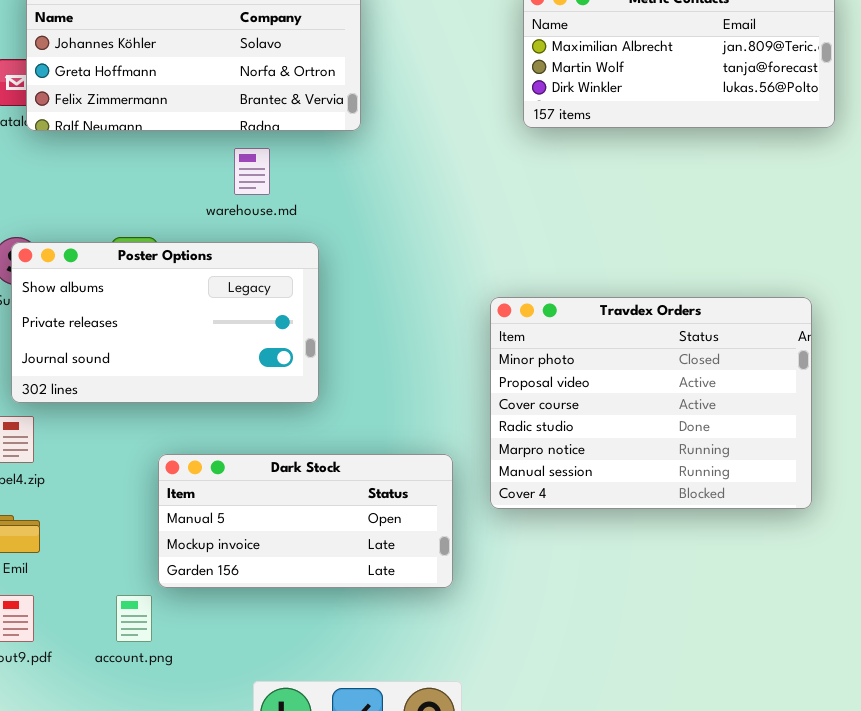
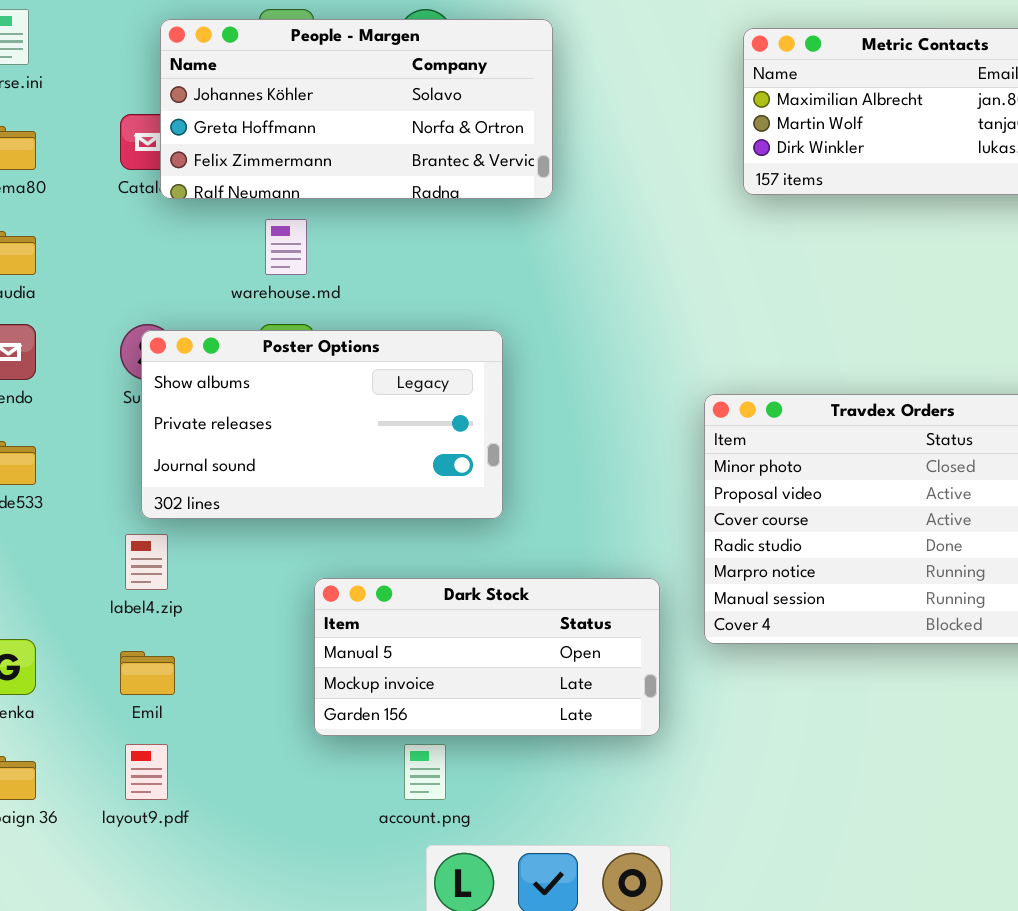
warehouse.md: [234,148,270,195] -> [265,219,307,275], moved
account.png: [116,595,152,642] -> [404,744,446,800], moved

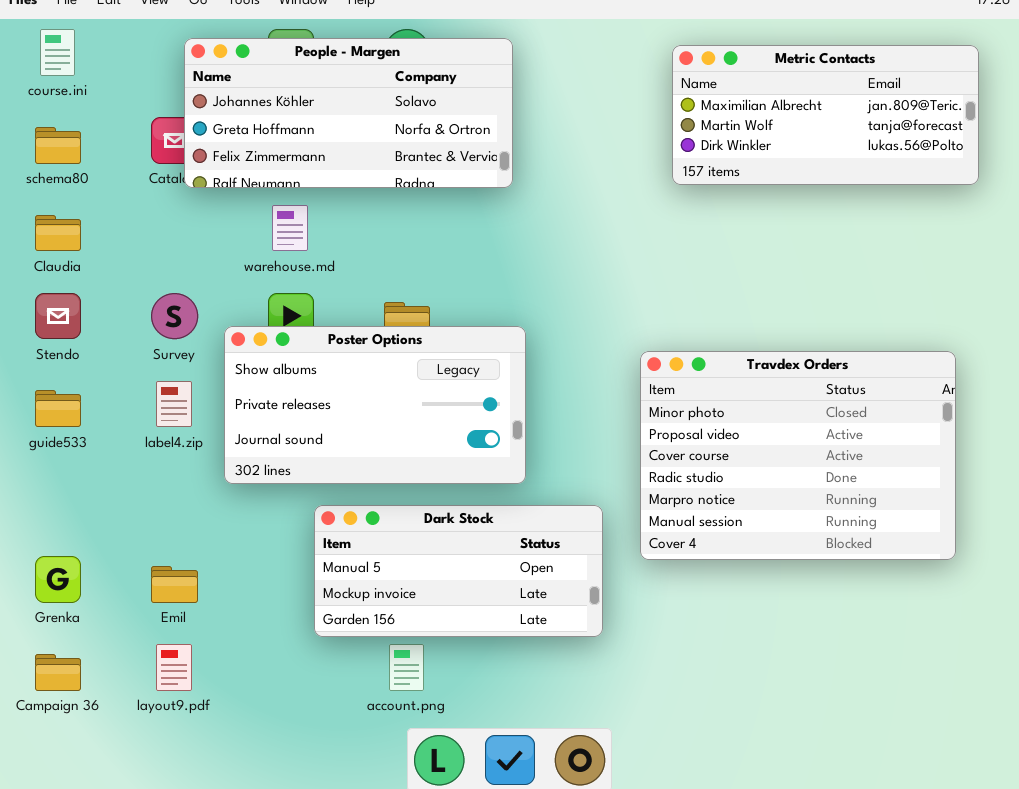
Poster Options: [141,330,503,519] -> [224,326,526,484], moved
label4.zip: [125,534,168,590] -> [156,381,192,427], moved

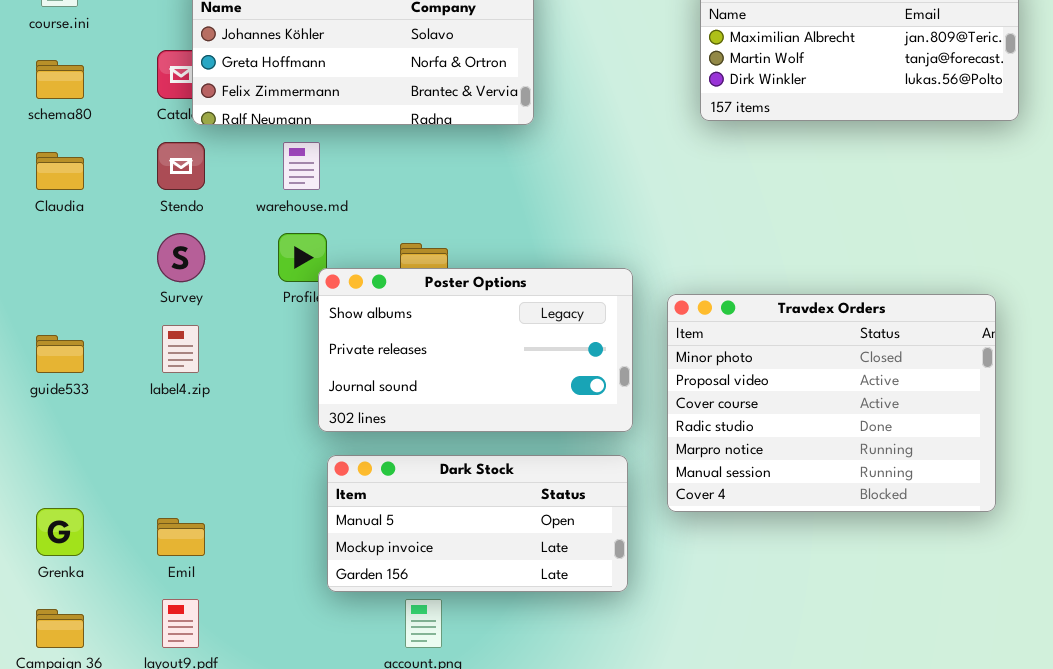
Stendo: [35,293,81,339] -> [157,142,205,190], moved
Poster Options: [224,326,526,484] -> [318,268,633,432], moved

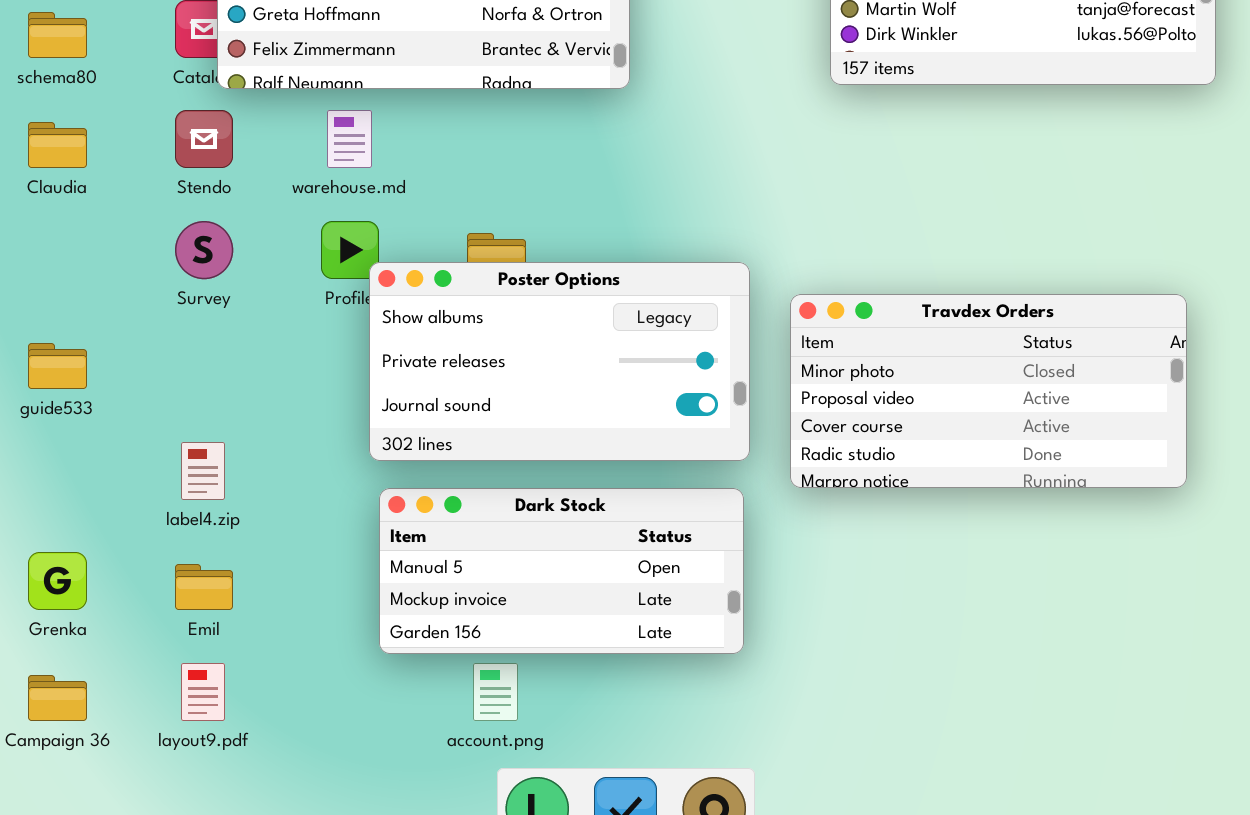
Travdex Orders: [667,294,996,512] -> [790,294,1187,488], resized
label4.zip: [162,325,199,373] -> [181,442,225,500], moved

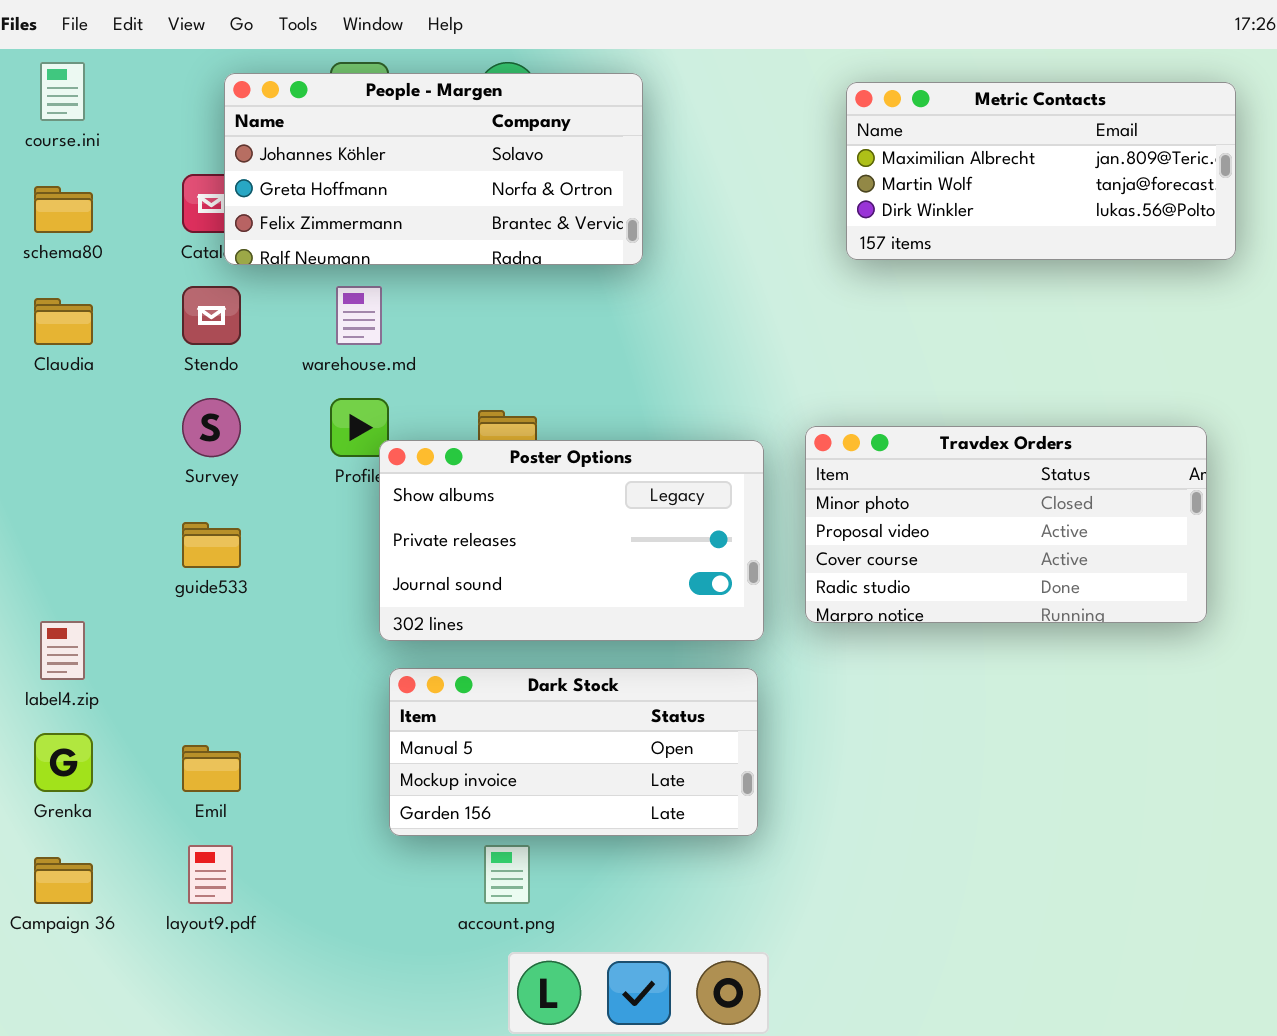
Travdex Orders: [790,294,1187,488] -> [805,426,1207,623], moved
guide533: [28,343,87,389] -> [182,522,241,568], moved
label4.zip: [181,442,225,500] -> [40,621,85,680], moved

